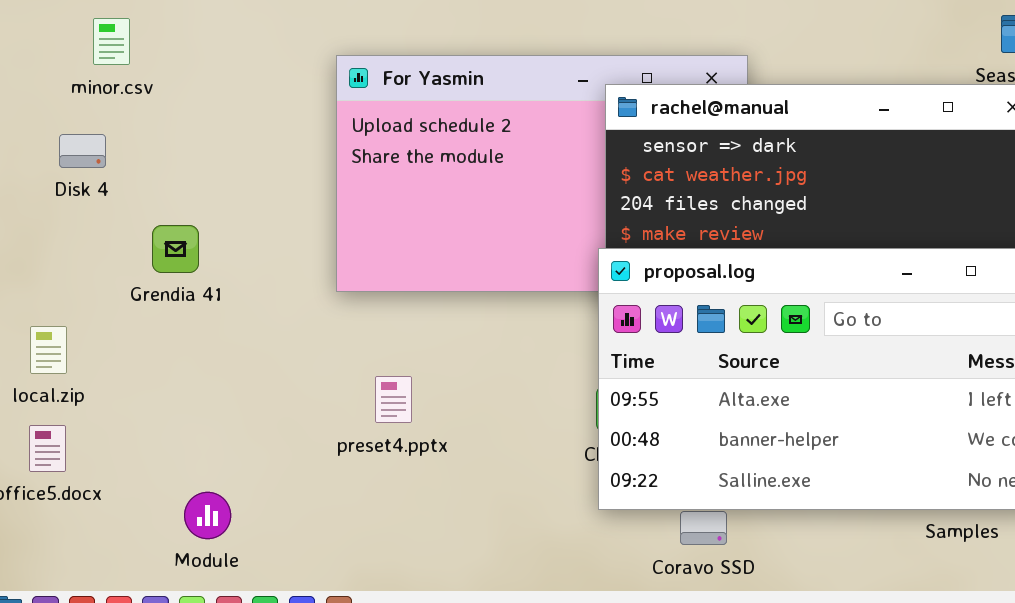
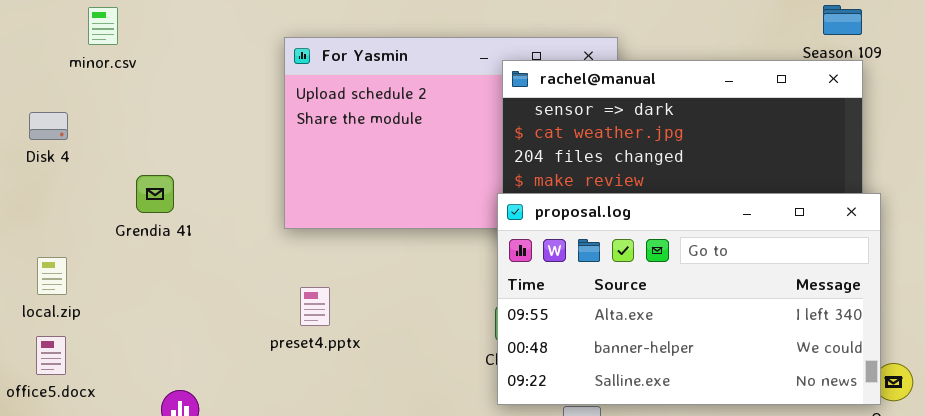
Disk 4: [59,134,106,168] -> [29,112,68,140], moved
preset4.pptx: [375,376,412,423] -> [300,287,330,326], moved

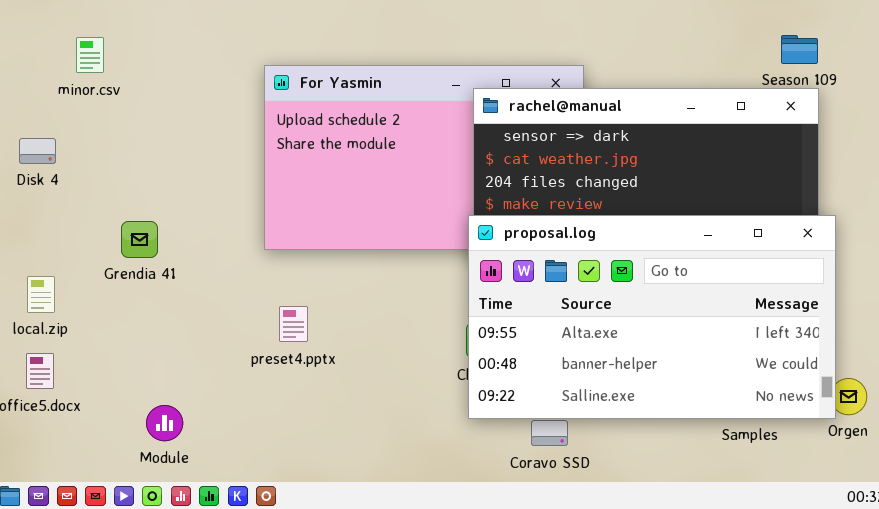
Grendia 41: [136,175,174,213] -> [121,221,158,258], moved

